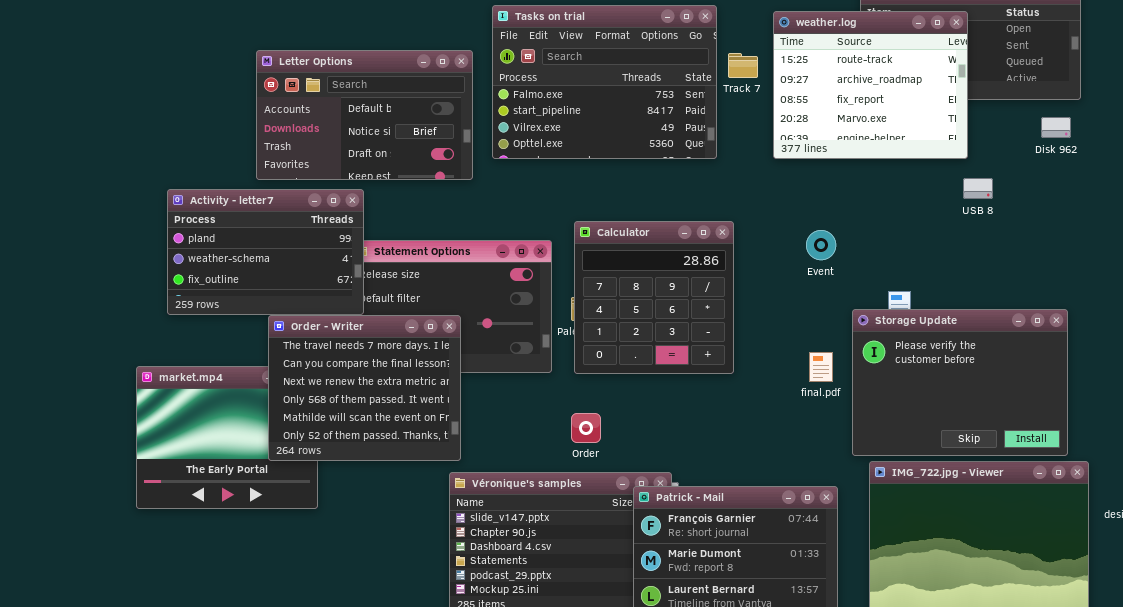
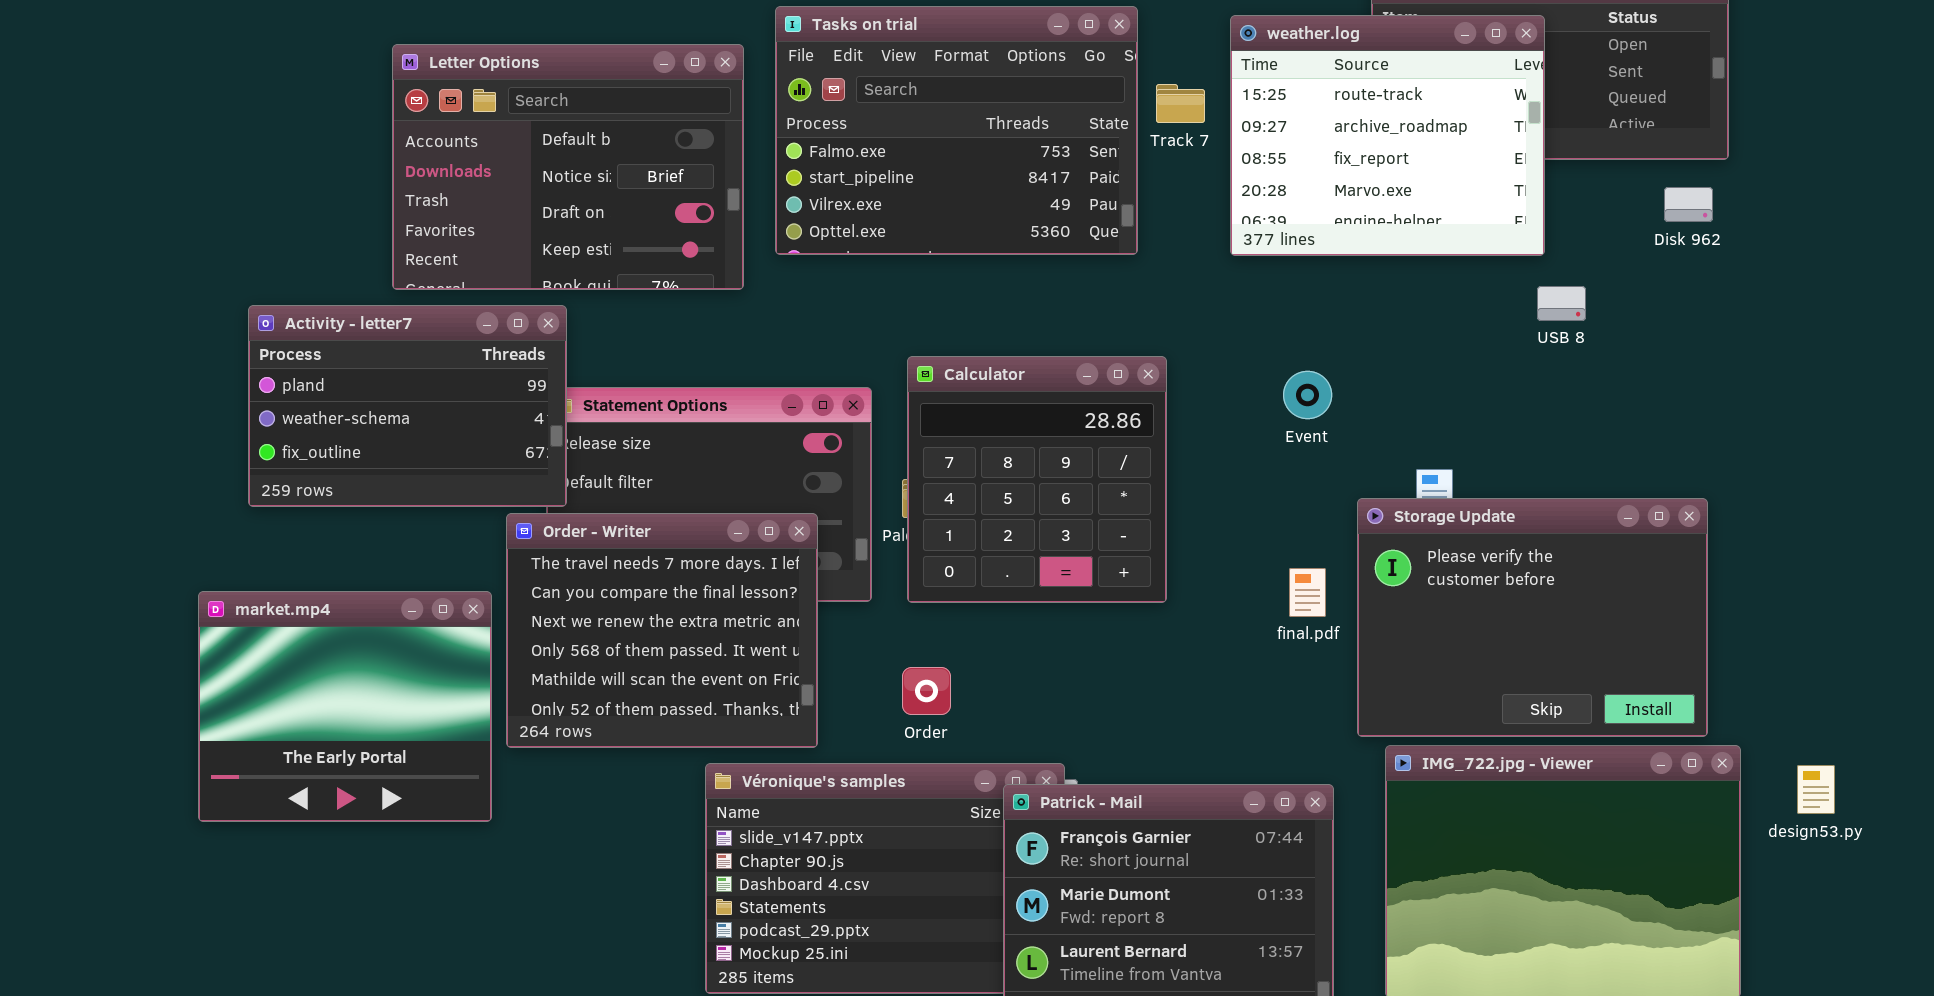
Letter Options: [256,50,473,180] -> [392,44,744,290], resized
Order - Writer: [268,315,461,461] -> [506,513,818,748], moved

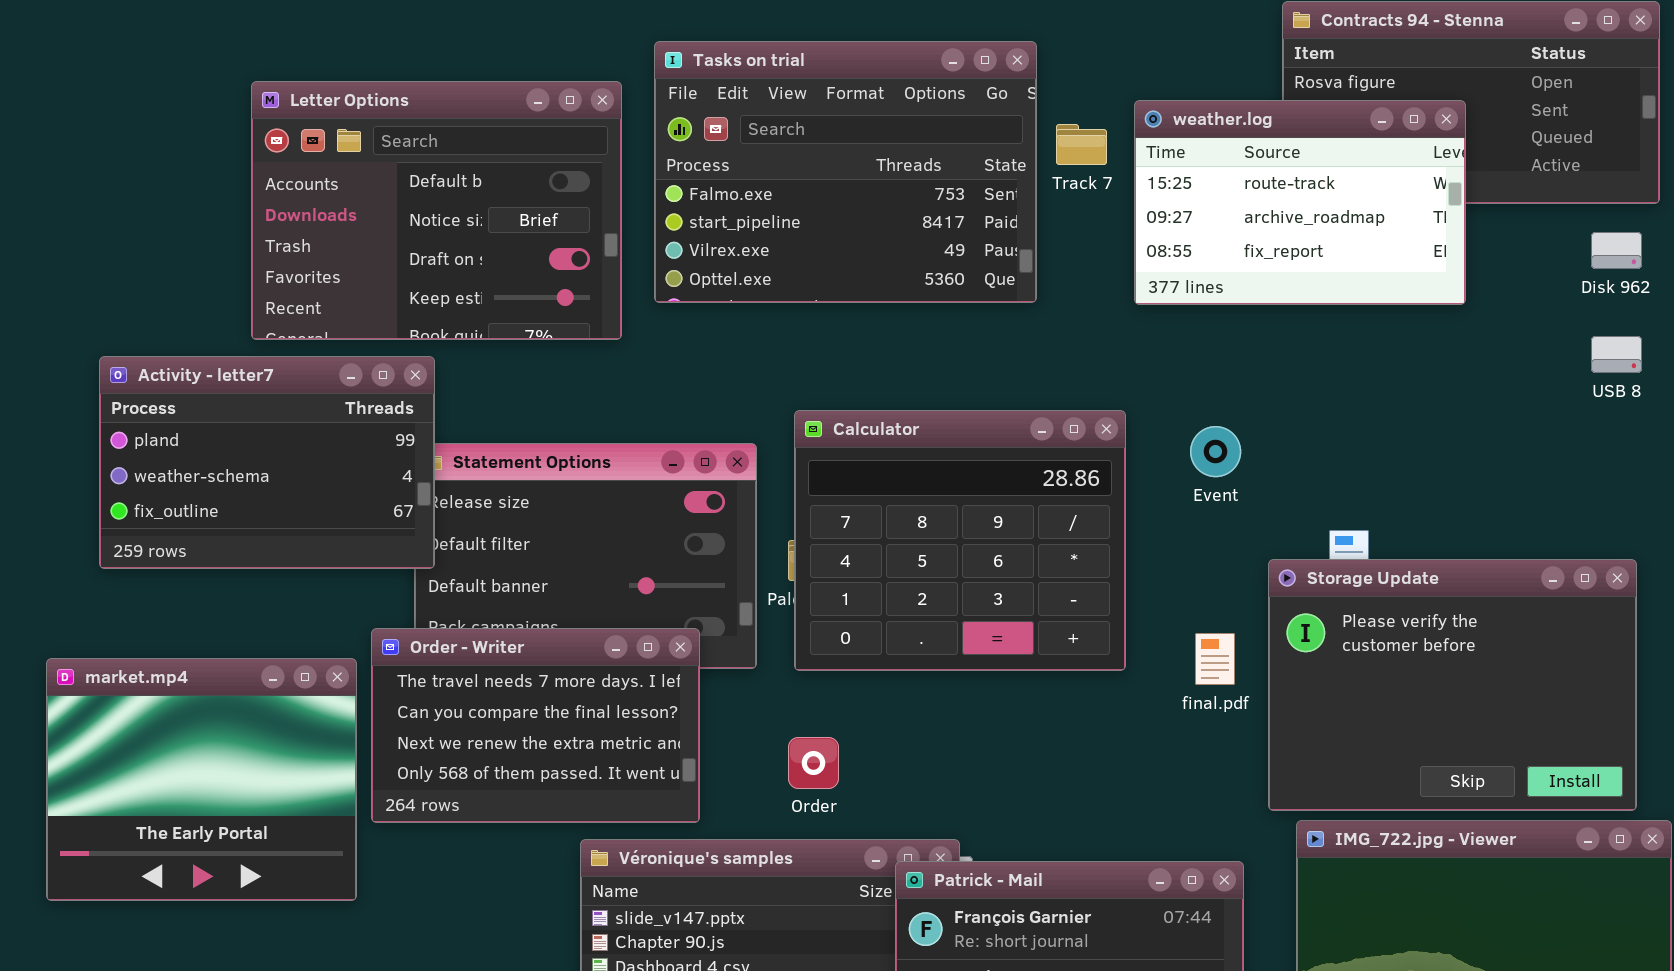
weather.log: [1230,15,1545,256] -> [1134,100,1466,305], resized
USB 8: [1537,286,1586,321] -> [1591,336,1642,373], moved
Calculator: [907,356,1167,603] -> [794,410,1126,671], resized
Order - Writer: [506,513,818,748] -> [371,628,700,823], resized

